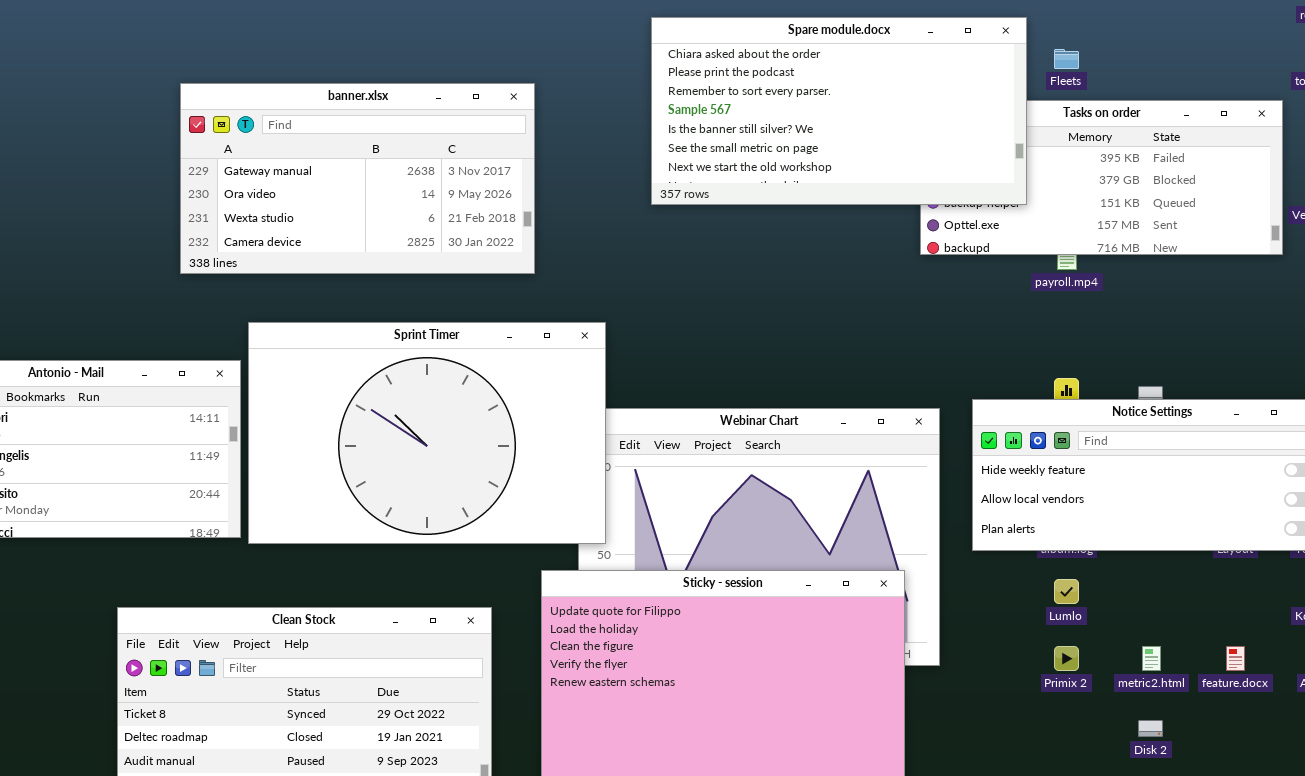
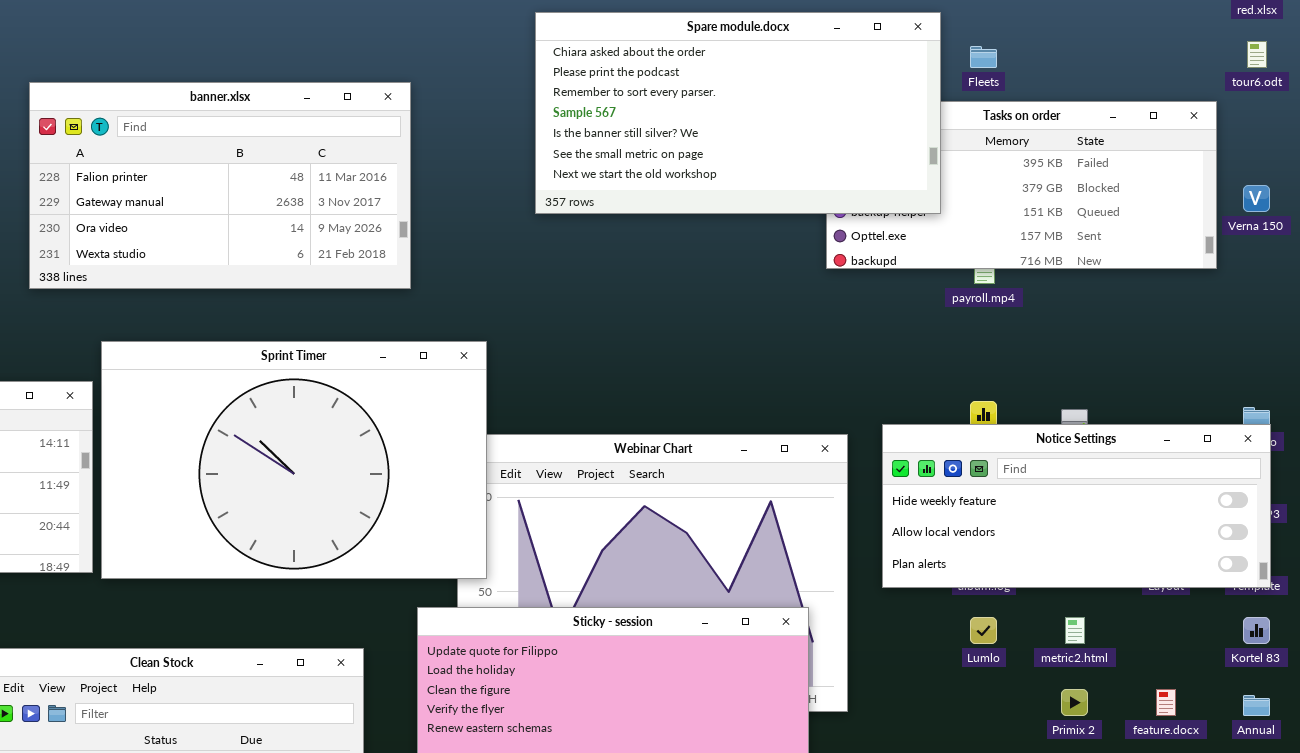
banner.xlsx: [180,83,535,274] -> [29,82,411,289], scrolled up 1 row
Primix 2: [1054,646,1079,671] -> [1061,689,1088,716], moved
metric2.html: [1142,646,1161,671] -> [1065,617,1085,644], moved

